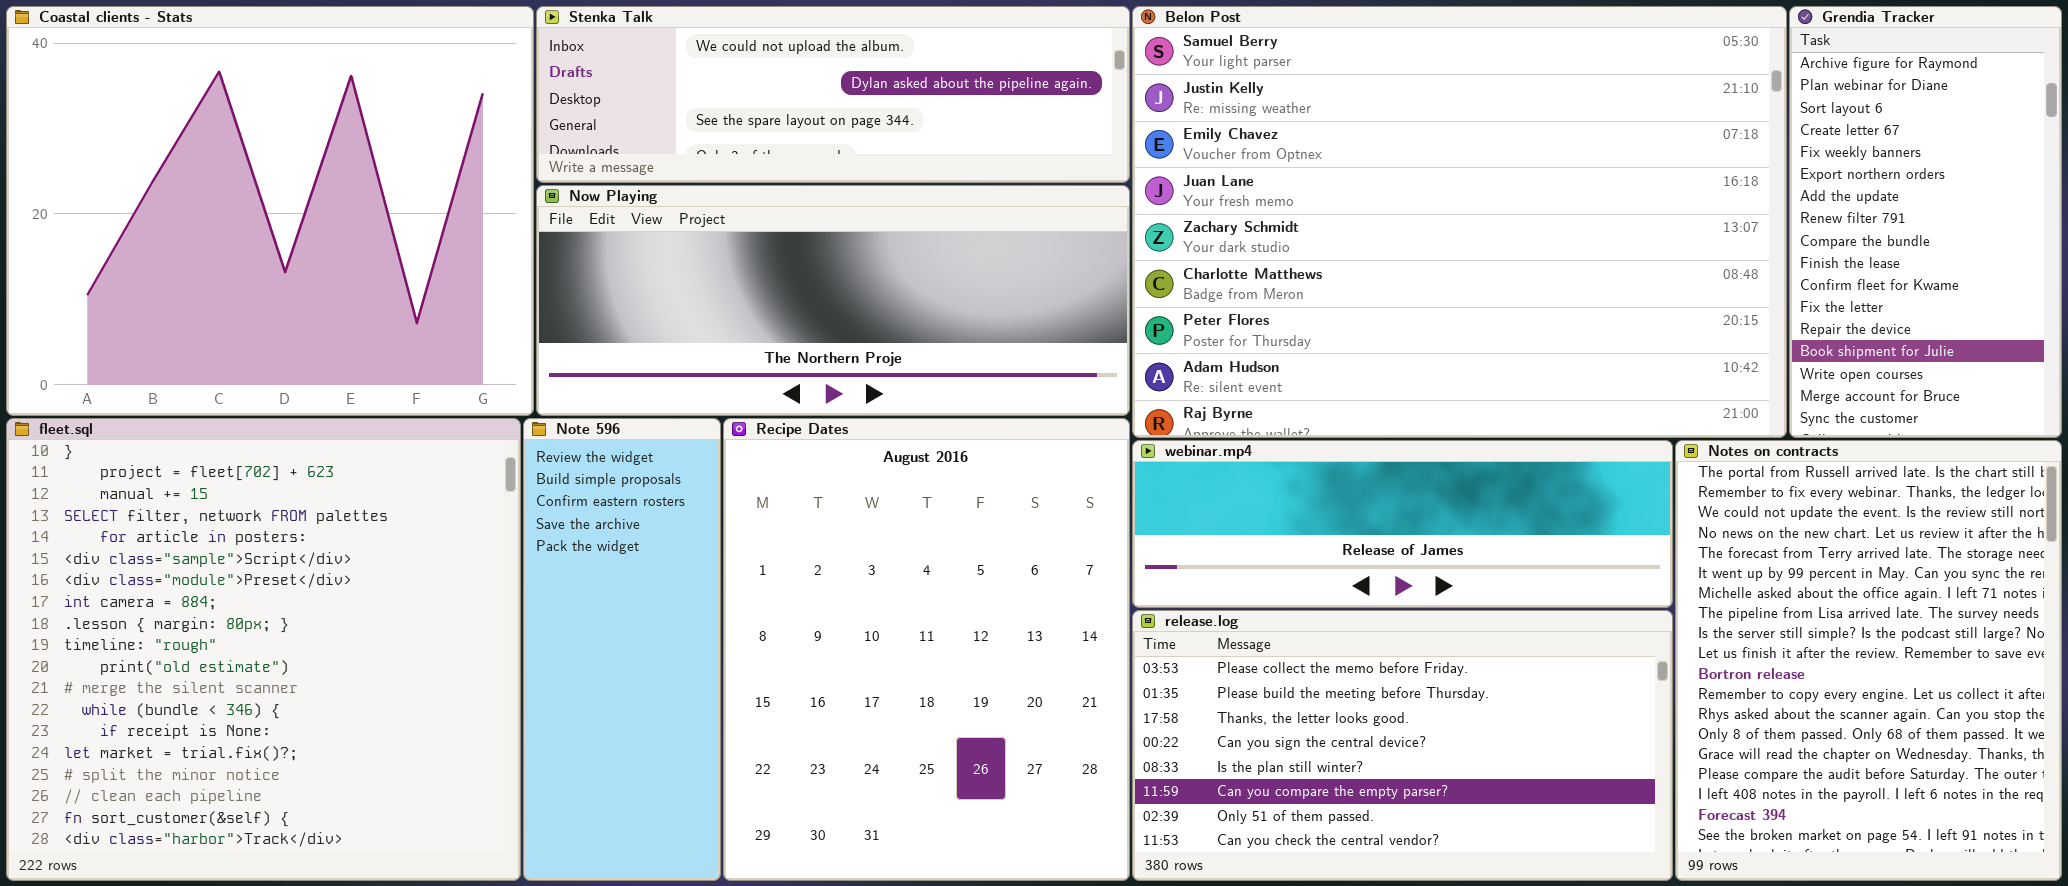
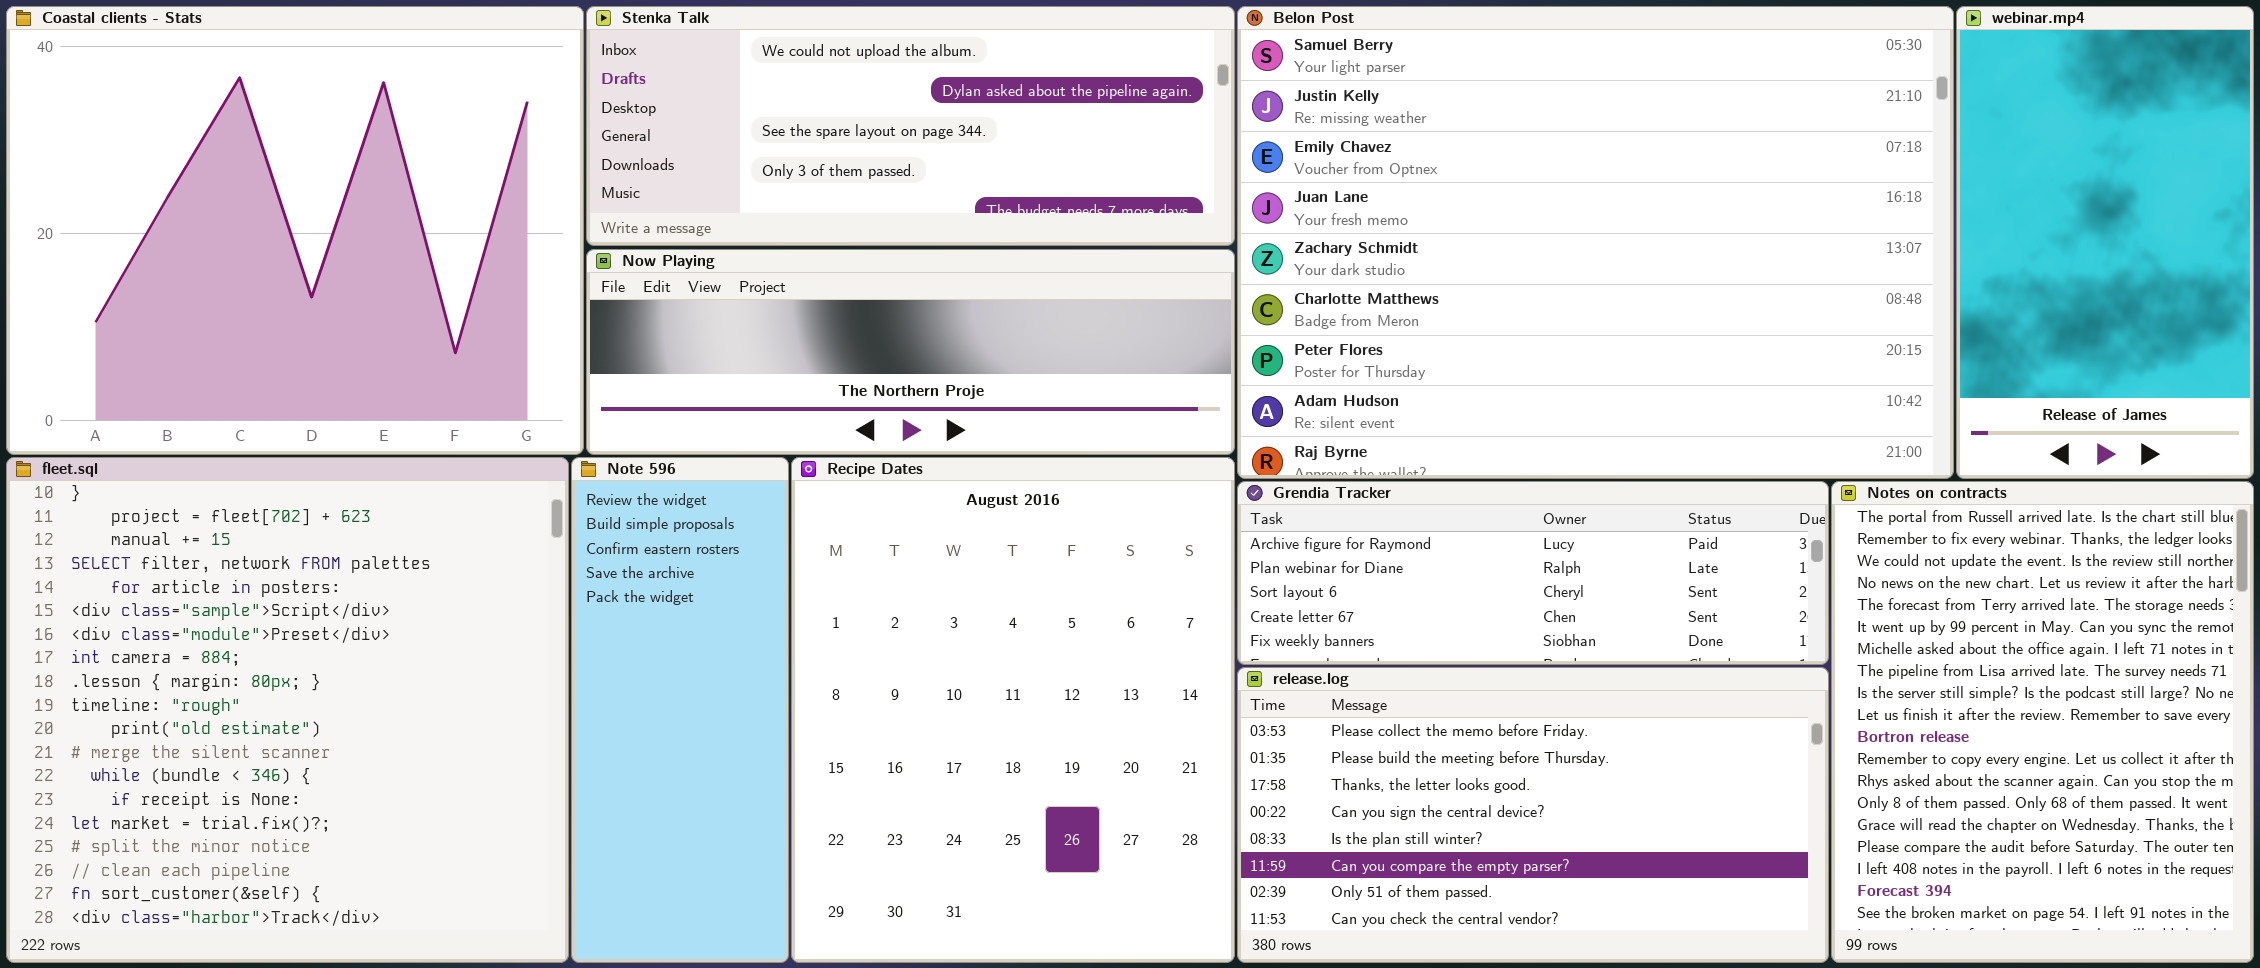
Stenka Talk: [536,6,1130,183] -> [586,6,1235,246], resized
Grendia Tracker: [1789,6,2062,438] -> [1237,481,1829,665], moved, resized
Now Playing: [536,185,1130,416] -> [586,249,1235,455], resized
webinar.mp4: [1132,440,1673,608] -> [1956,6,2254,479], moved, resized

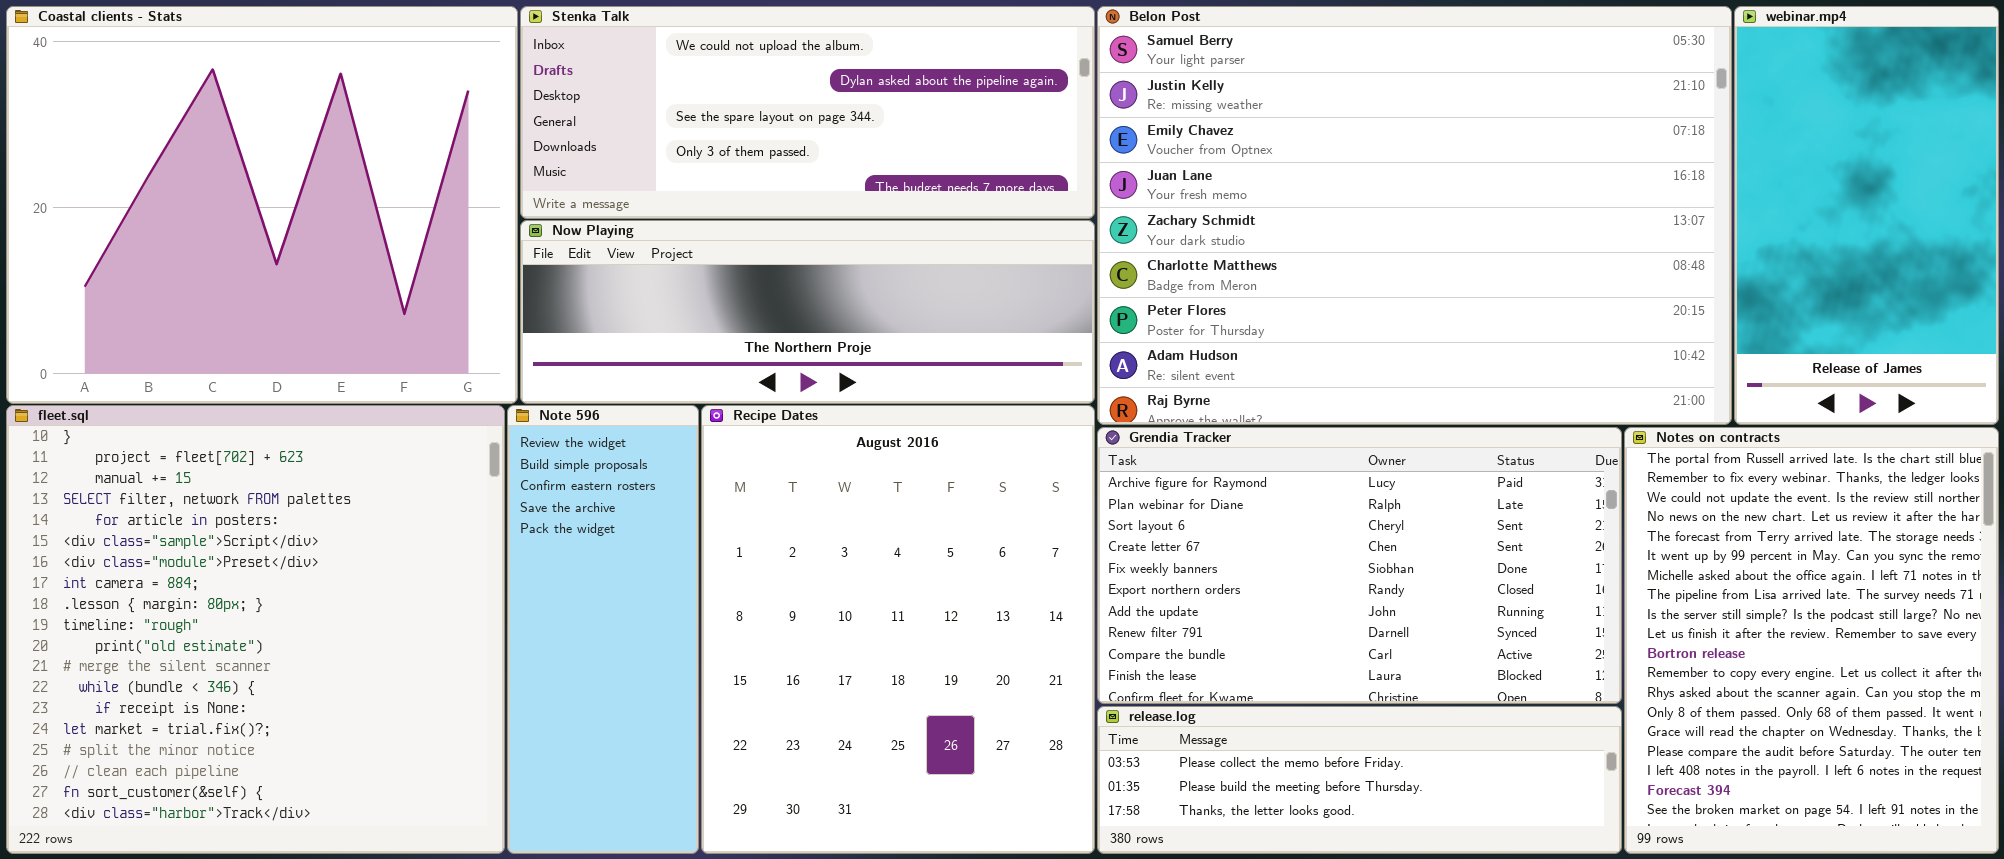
Grendia Tracker: [1237,481,1829,665] -> [1097,427,1622,704], resized
release.log: [1237,667,1829,963] -> [1097,706,1622,854], resized

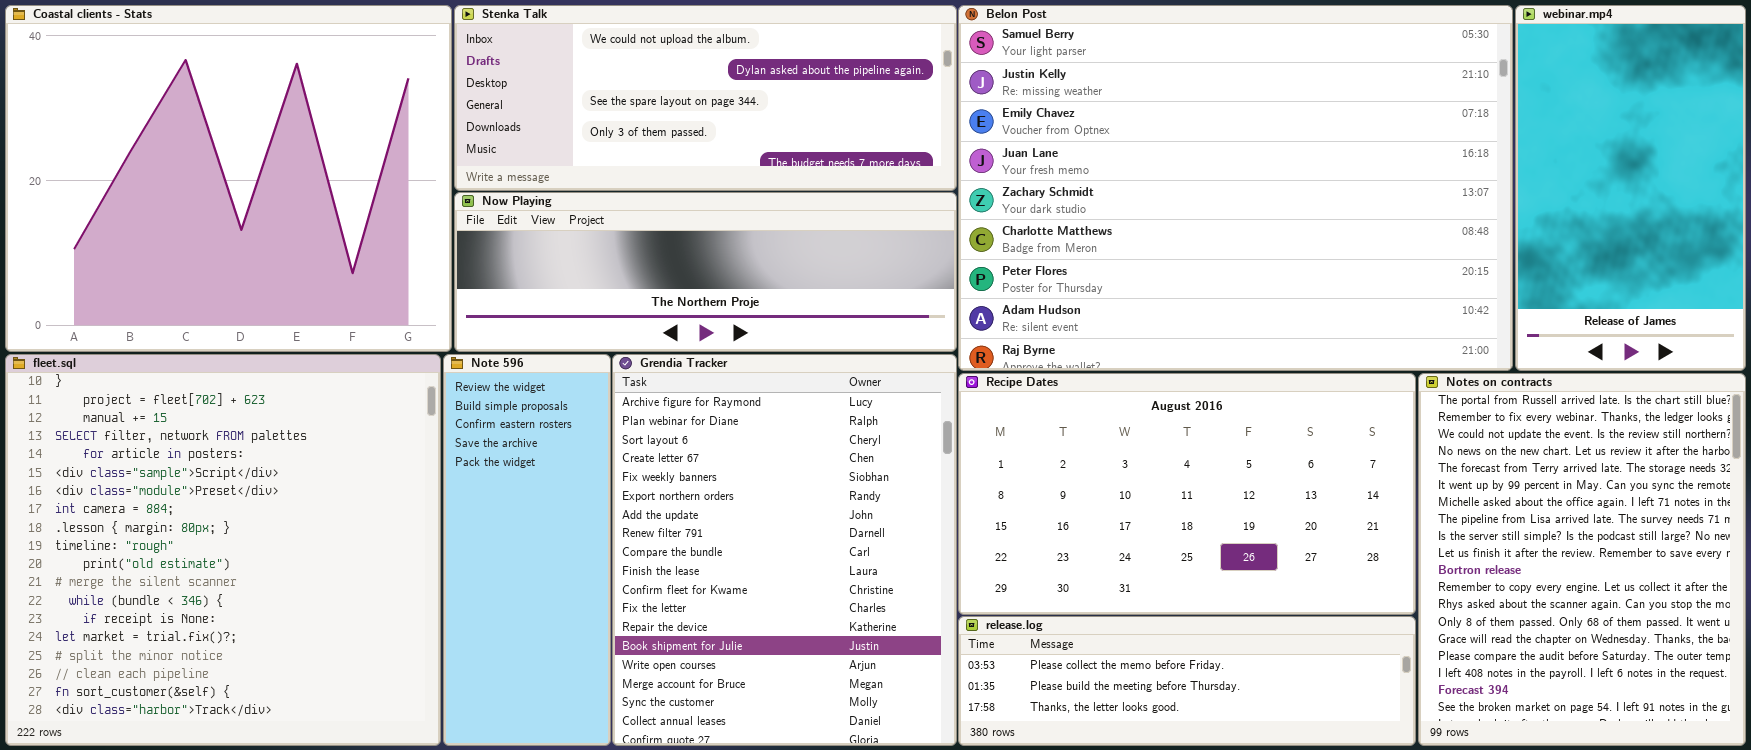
Recipe Dates: [701,405,1095,854] -> [958,373,1416,615], moved, resized
Grendia Tracker: [1097,427,1622,704] -> [612,354,957,746], moved, resized

